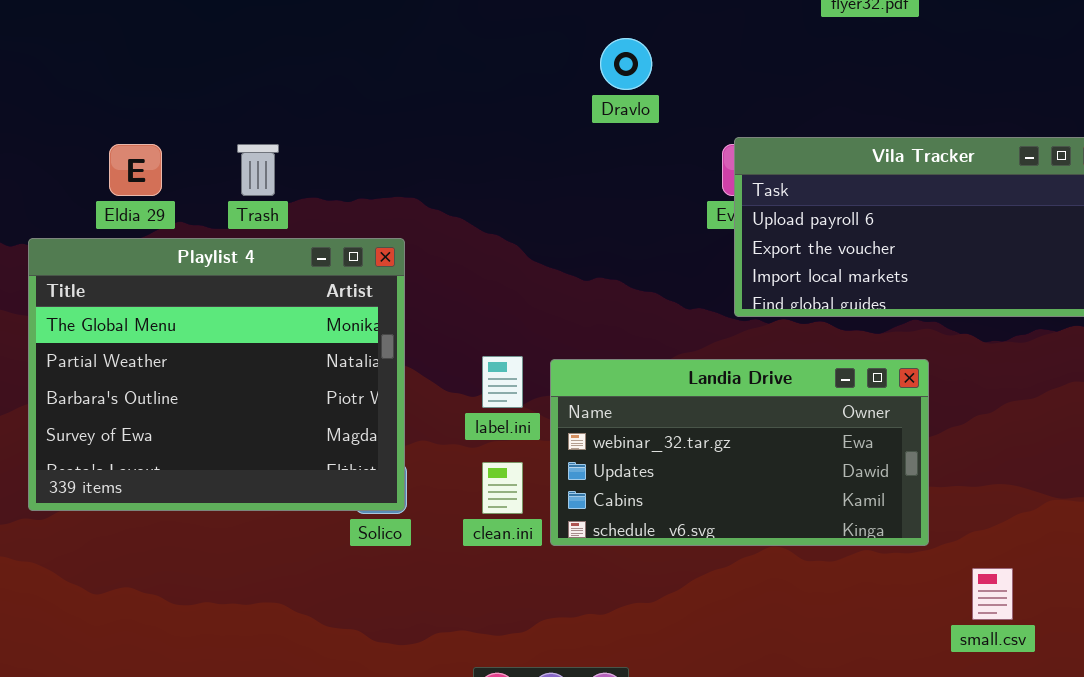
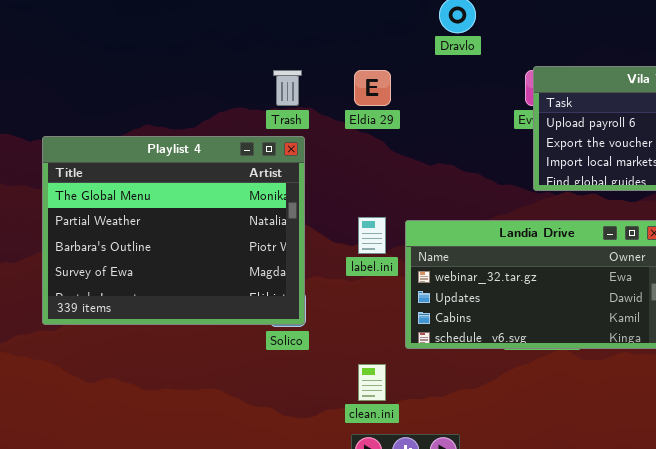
Eldia 29: [109,144,162,196] -> [354,70,391,106], moved
Trash: [237,144,279,196] -> [273,70,302,106], moved
clean.ini: [482,462,523,514] -> [358,364,386,401], moved

